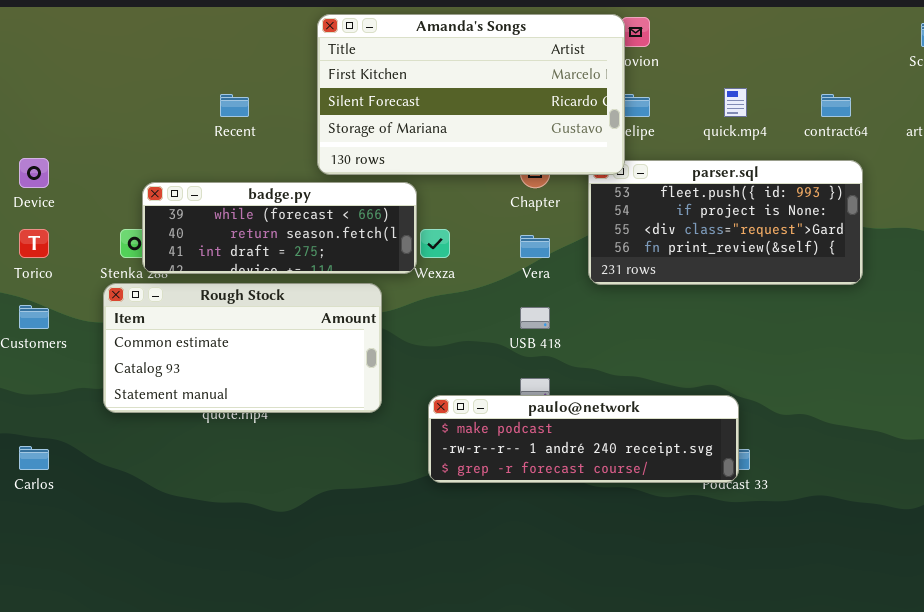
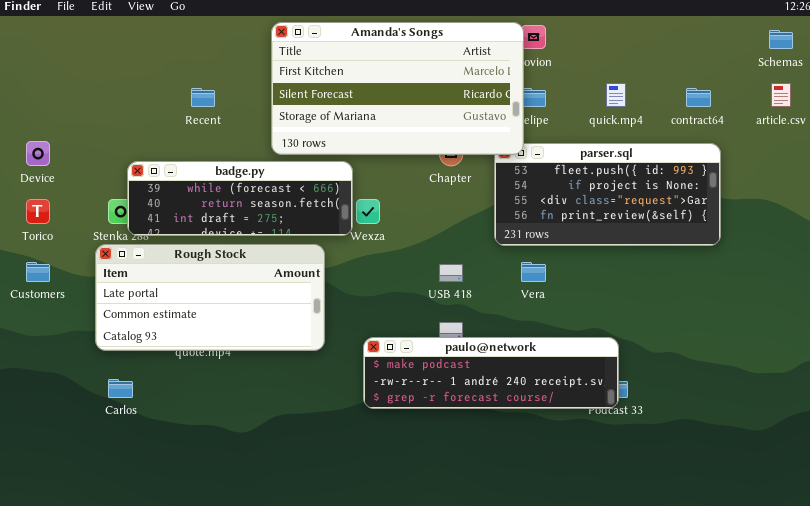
Vera: [520,235,550,258] -> [521,262,546,282], moved
Rough Stock: [103,283,382,413] -> [95,244,325,351], scrolled up 1 row
Carlos: [19,446,49,470] -> [108,379,133,398], moved

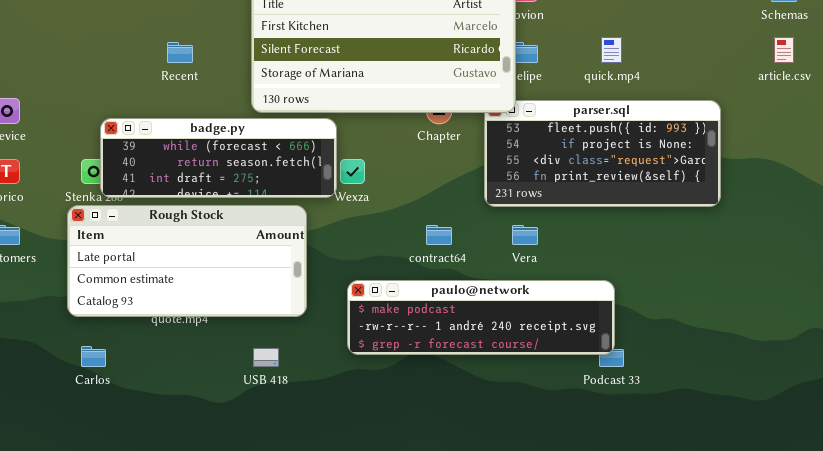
contract64: [686,88,711,107] -> [426,225,452,245], moved
USB 418: [439,264,463,282] -> [253,348,279,367], moved
paulo@network: [363,337,619,409] -> [347,280,615,355], moved

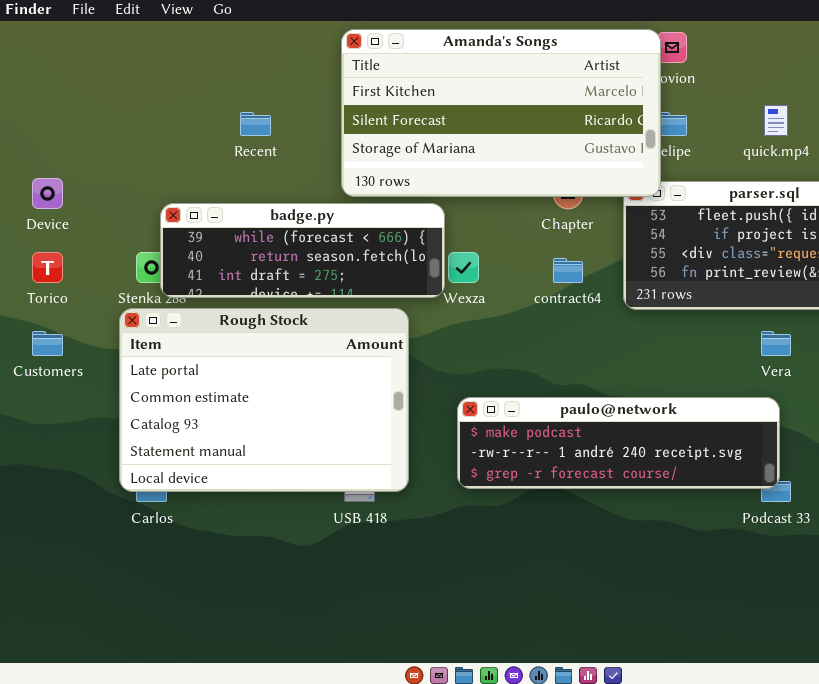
Rough Stock: [67,205,307,317] -> [119,308,409,492], resized
contract64: [426,225,452,245] -> [553,258,583,283], moved
Vera: [512,225,538,245] -> [761,331,791,356], moved

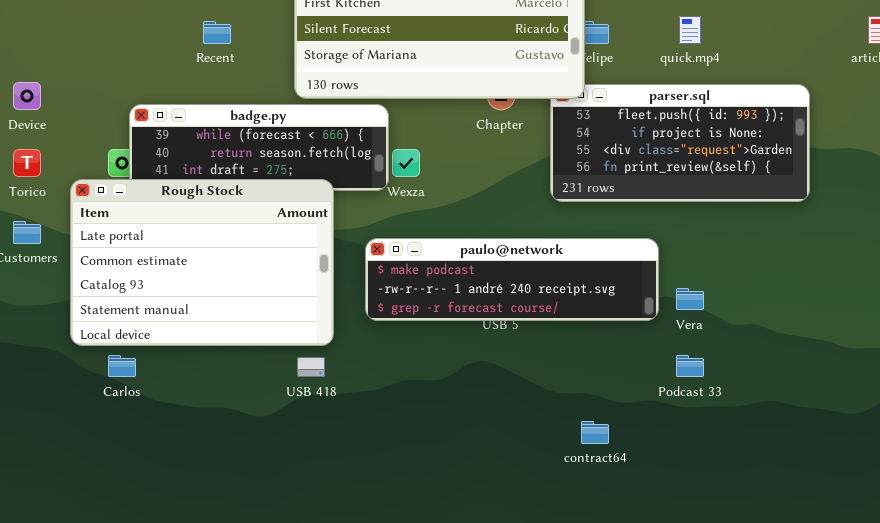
contract64: [553,258,583,283] -> [581,421,609,444], moved
Rough Stock: [119,308,409,492] -> [70,179,334,346], moved
Vera: [761,331,791,356] -> [676,288,704,310], moved
paulo@network: [457,397,780,489] -> [365,238,659,321], moved

